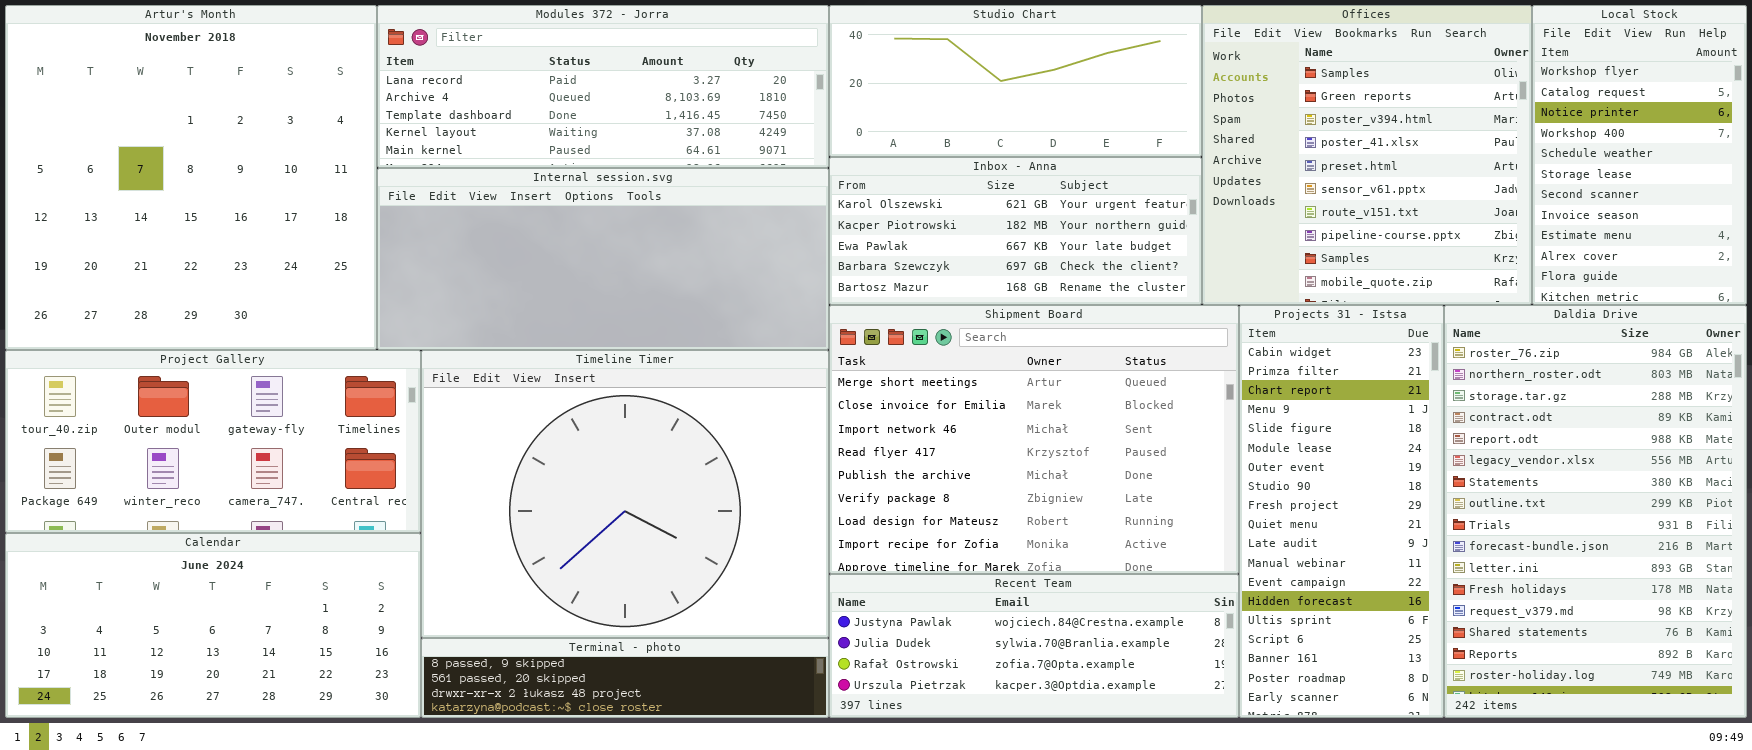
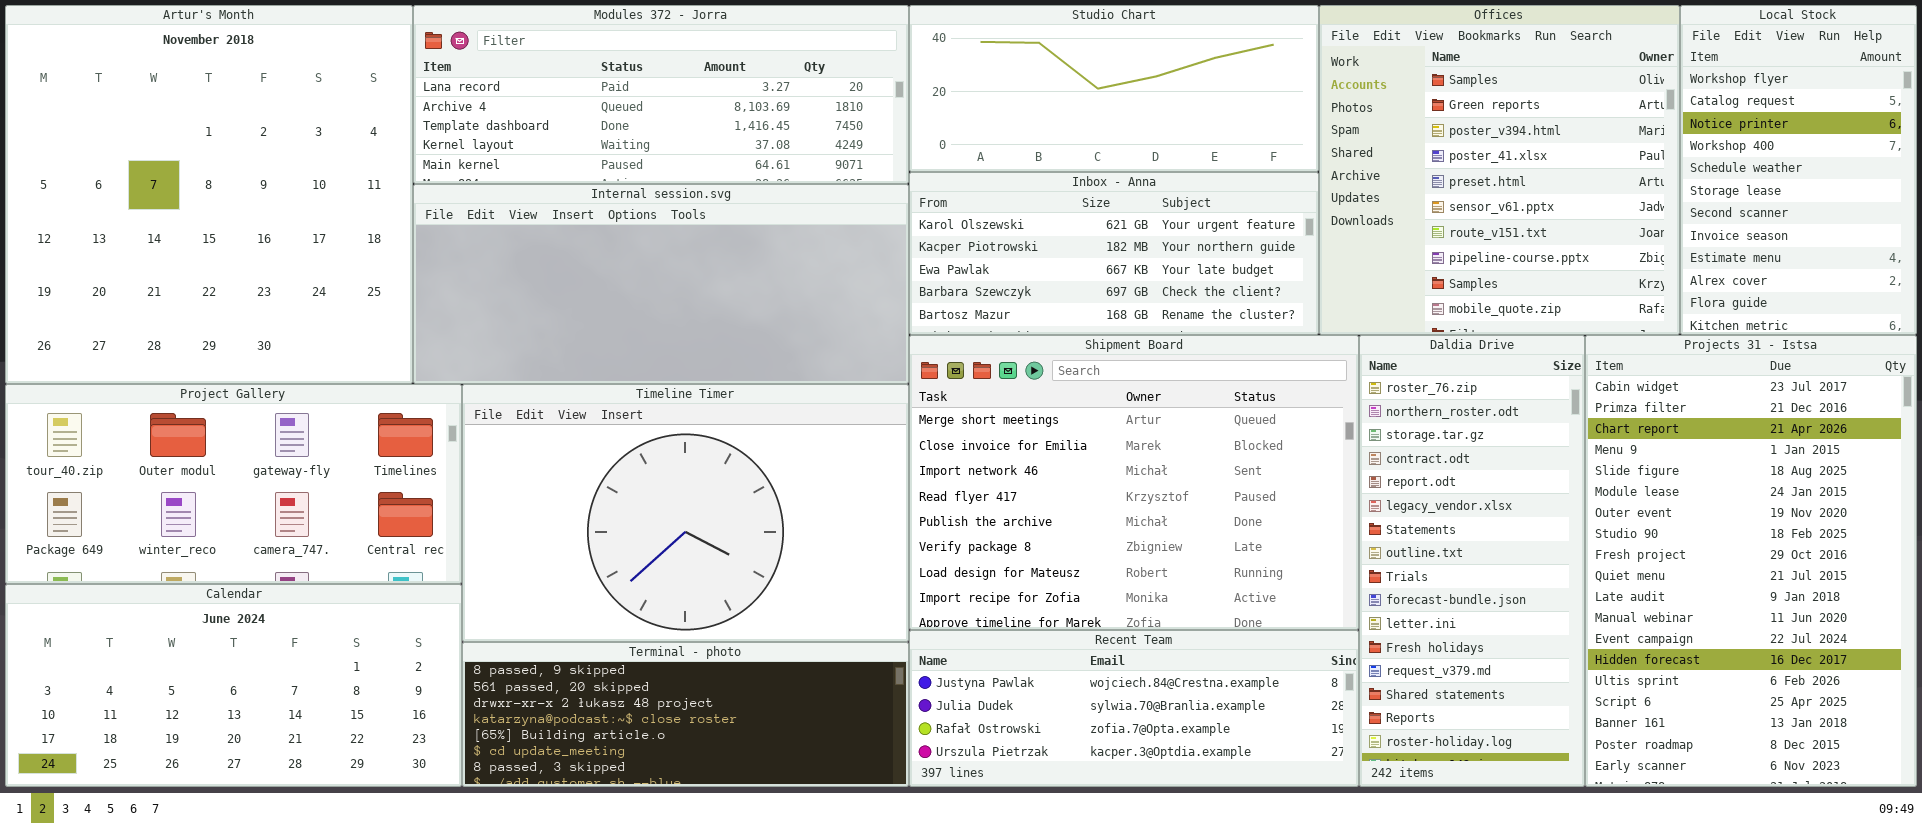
Projects 31 - Istsa: [1239,305,1444,718] -> [1585,335,1917,787], moved, resized
Daldia Drive: [1444,305,1747,718] -> [1359,335,1585,787], moved, resized
Timeline Timer: [421,350,829,638] -> [462,384,909,642], resized
Terminal - photo: [421,638,829,718] -> [462,642,909,787], resized

